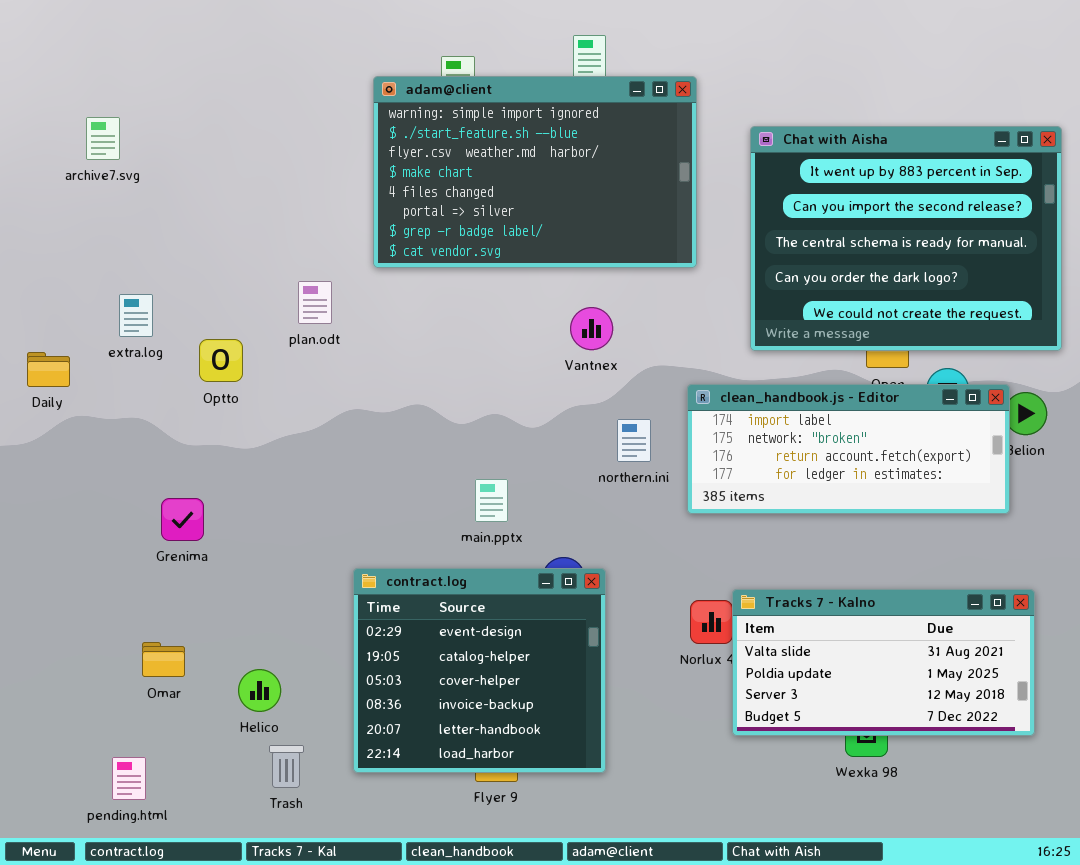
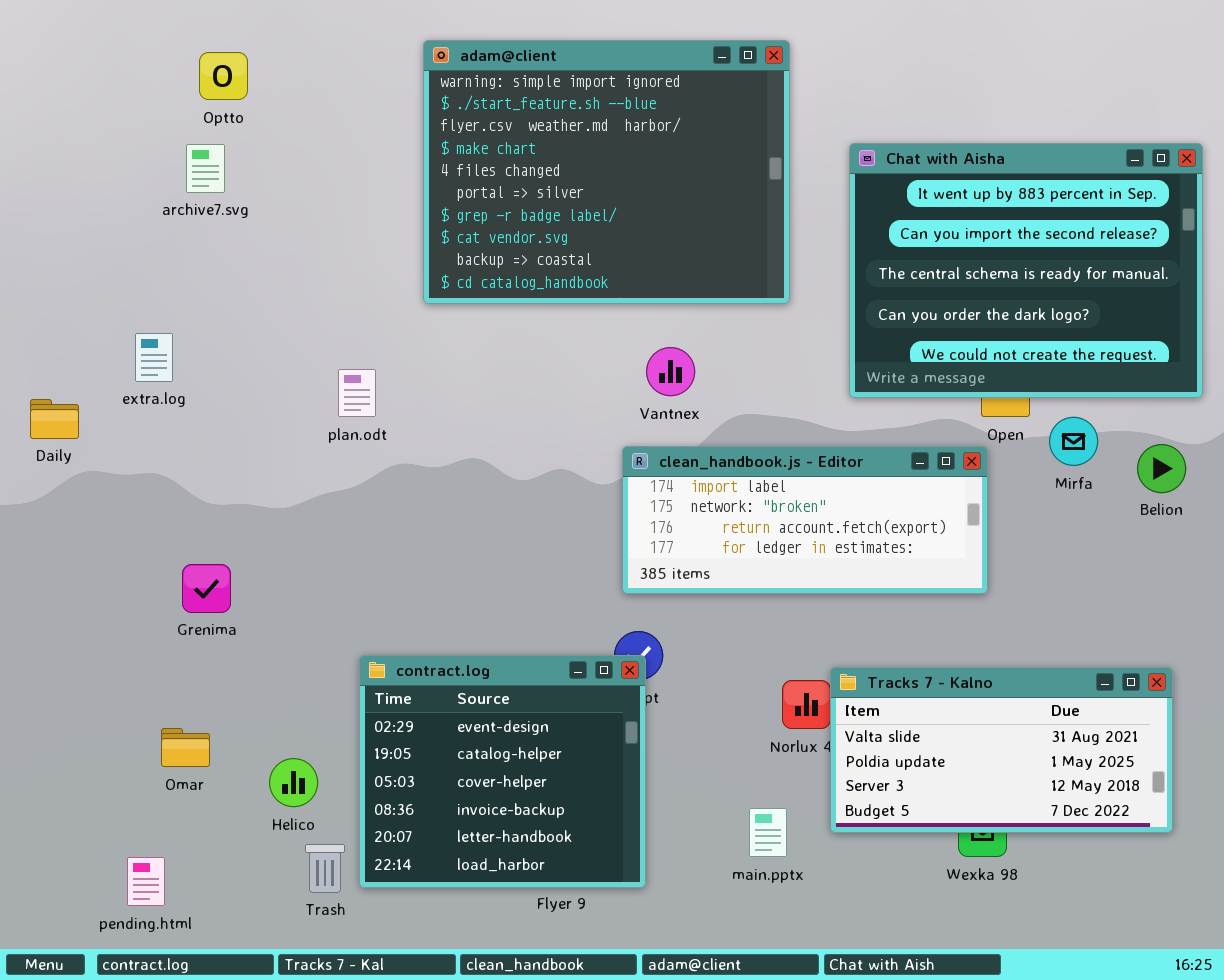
adam@client: [373,76,697,268] -> [423,40,790,304], resized
archive7.svg: [86,117,120,160] -> [186,144,225,193], moved
plan.odt: [298,281,332,324] -> [338,369,376,417], moved
Optto: [199,339,243,382] -> [199,52,248,100], moved
clean_handbook.js - Editor: [687,384,1010,514] -> [622,446,988,594], moved
main.pptx: [475,479,508,522] -> [749,808,787,857], moved
contract.log: [353,568,606,773] -> [359,655,646,888], moved

